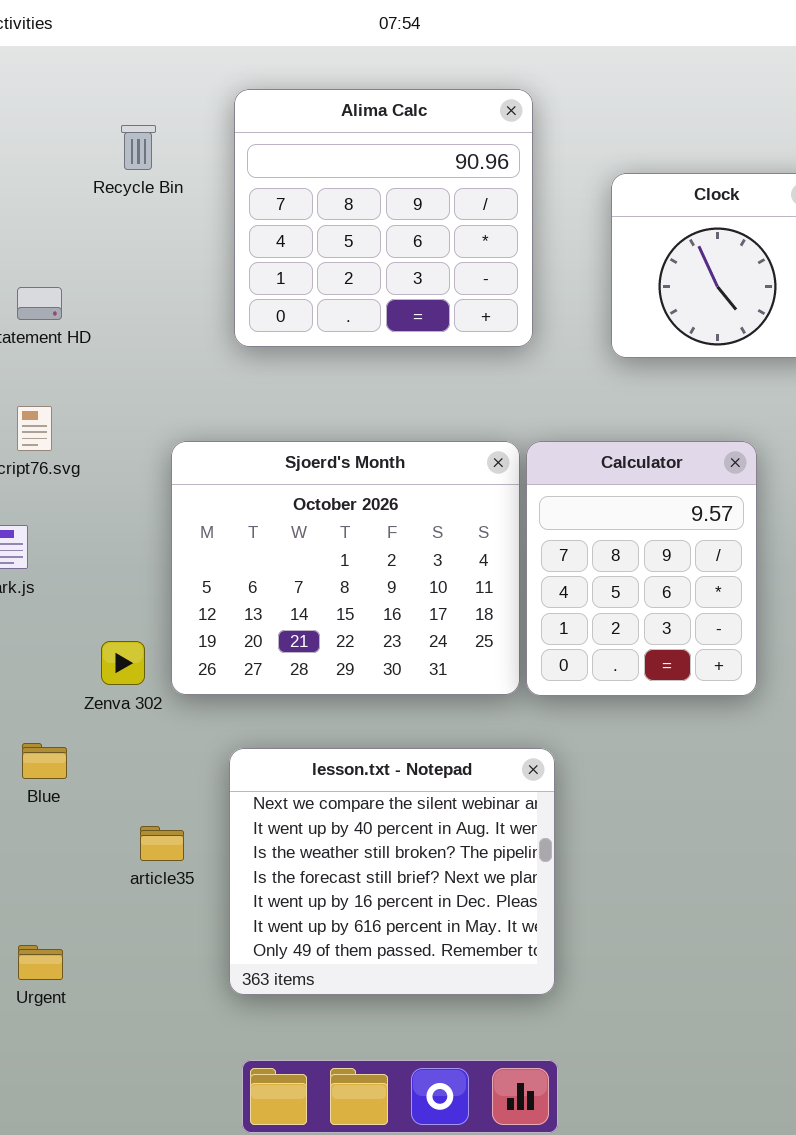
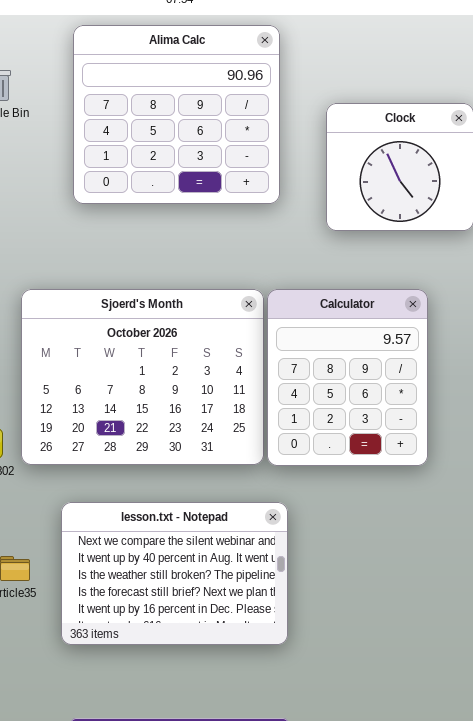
Alima Calc: [234,89,533,347] -> [73,25,280,204], moved
lesson.txt - Notepad: [229,748,555,995] -> [61,502,288,645], resized

